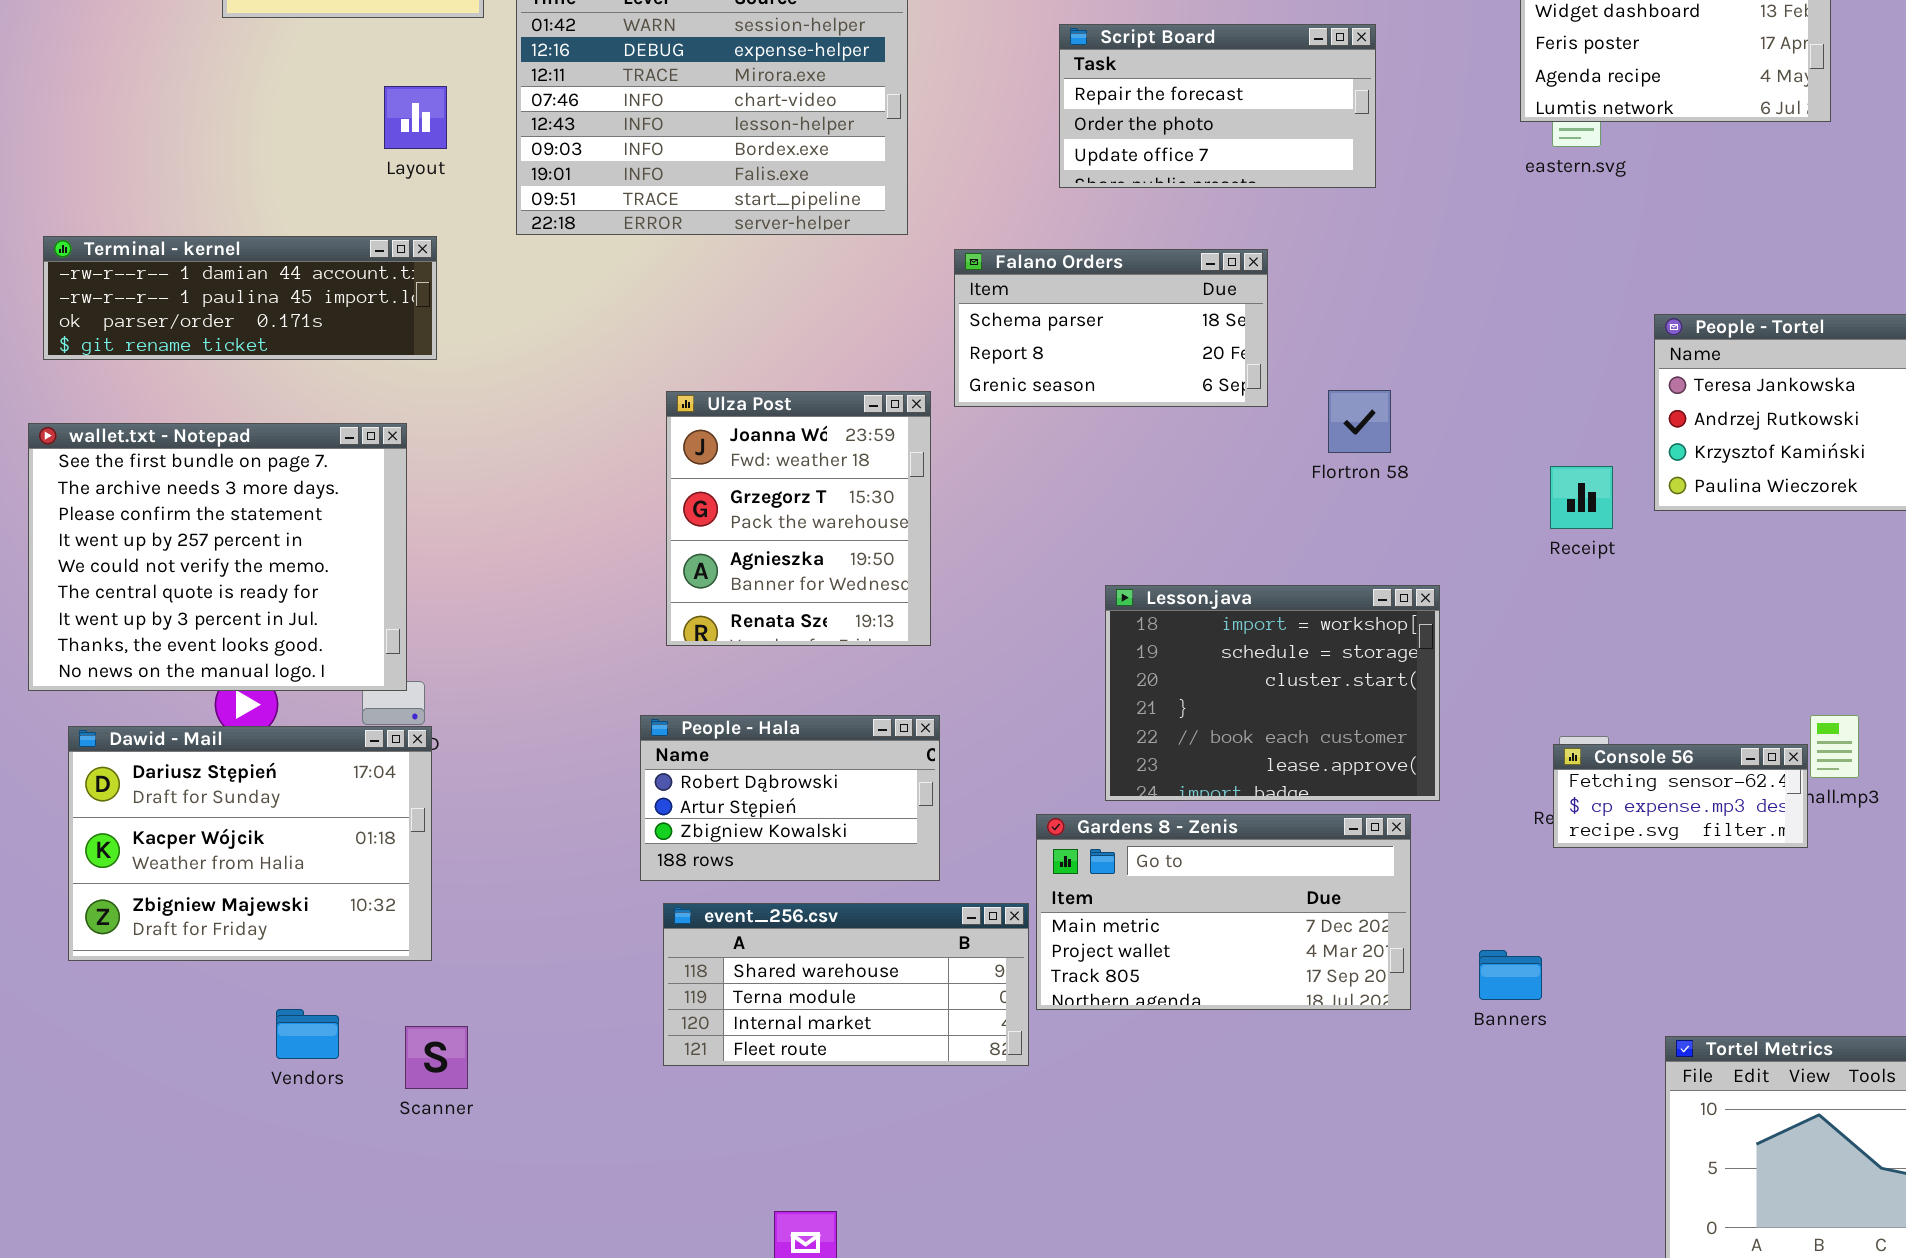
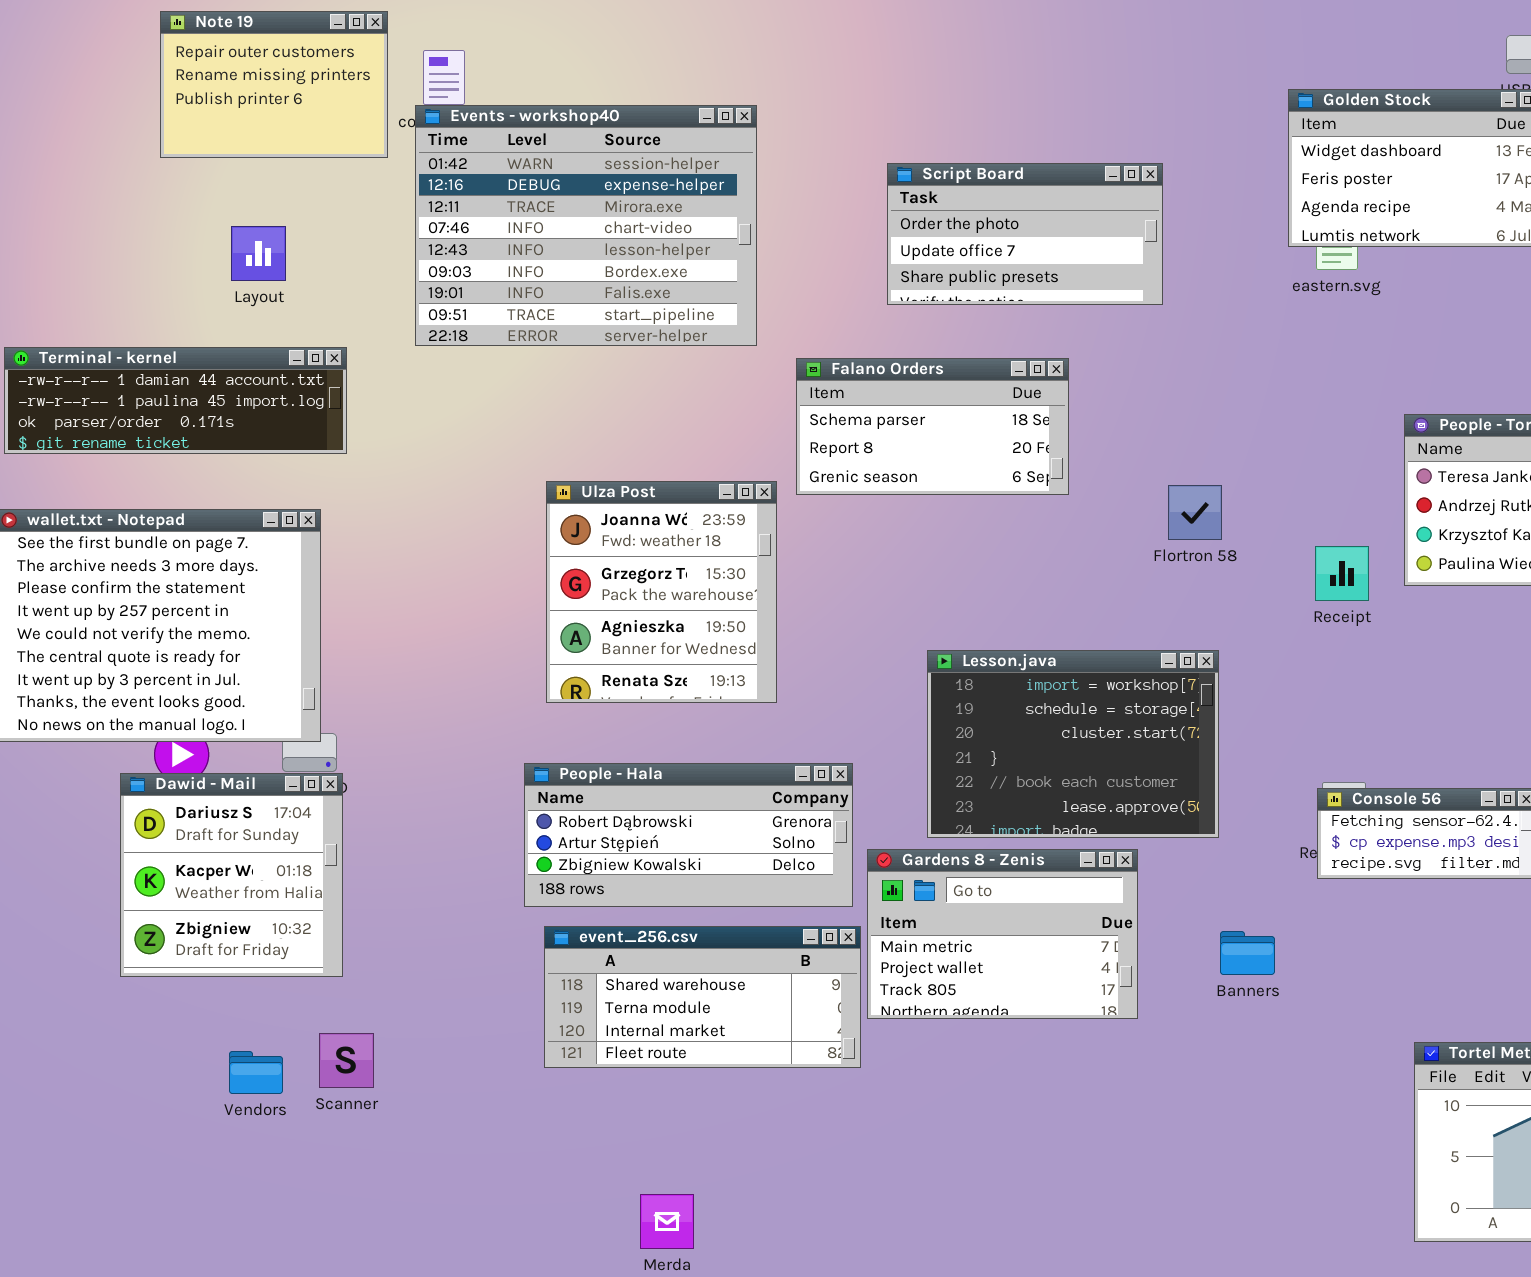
Script Board: [1059,24,1376,188] -> [887,163,1163,305], scrolled down 1 row
Layout: [384,86,447,149] -> [231,226,286,281], moved
Flortron 58: [1328,390,1391,453] -> [1168,485,1222,540], moved
People - Hala: [640,715,940,881] -> [524,763,853,907], resized
Dawid - Mail: [68,726,432,961] -> [120,773,343,977], resized
Gardens 8 - Zenis: [1036,814,1411,1010] -> [867,849,1138,1019], resized
Banners: [1479,950,1542,1000] -> [1220,931,1275,975], moved
Vendors: [276,1009,339,1059] -> [229,1051,283,1094], moved

